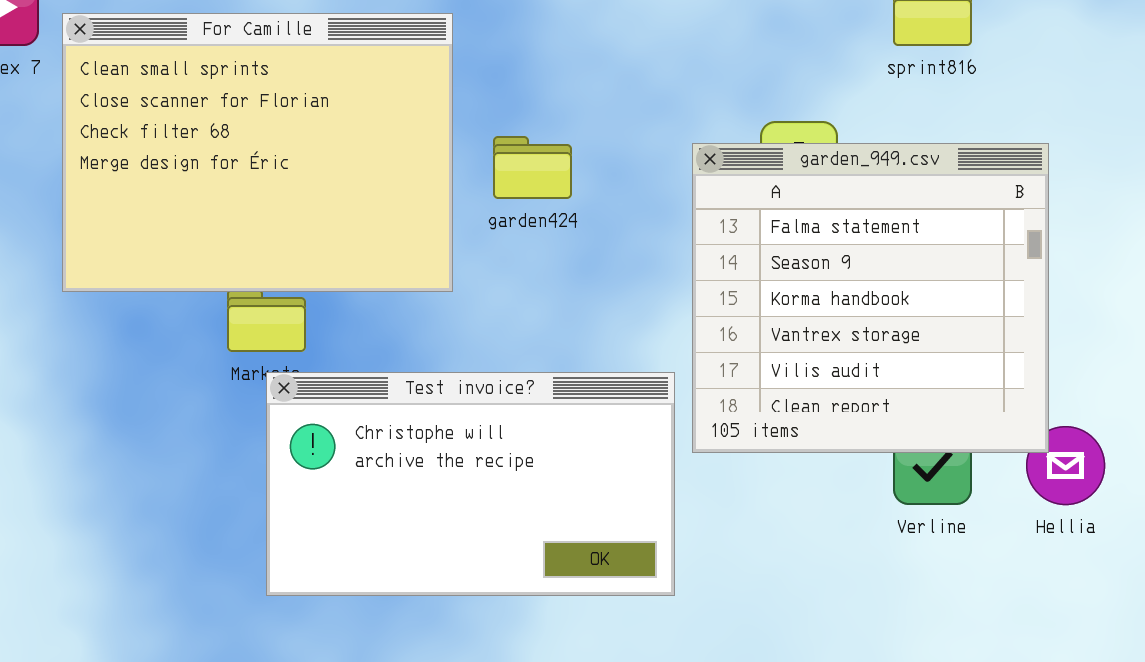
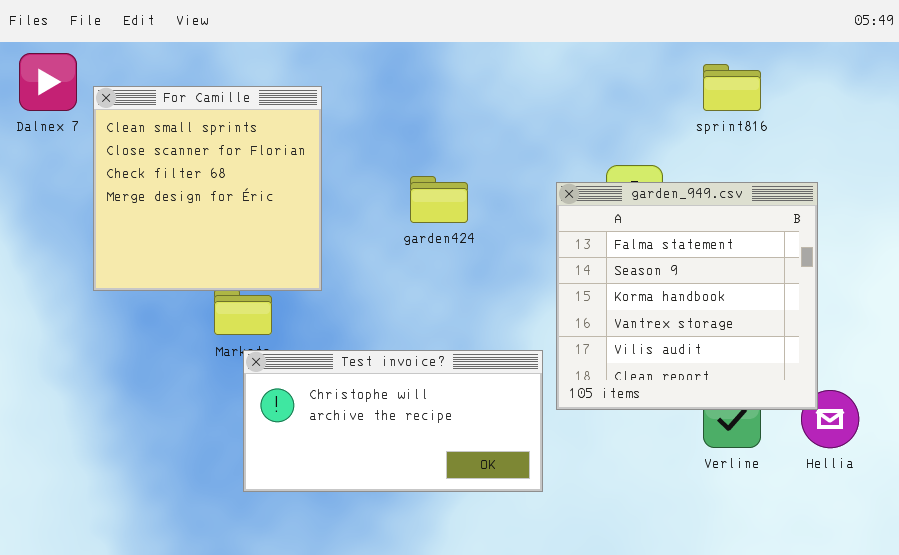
For Camille: [62,13,453,292] -> [93,86,322,291], resized
Test invoice?: [266,372,675,596] -> [243,350,543,492], resized

